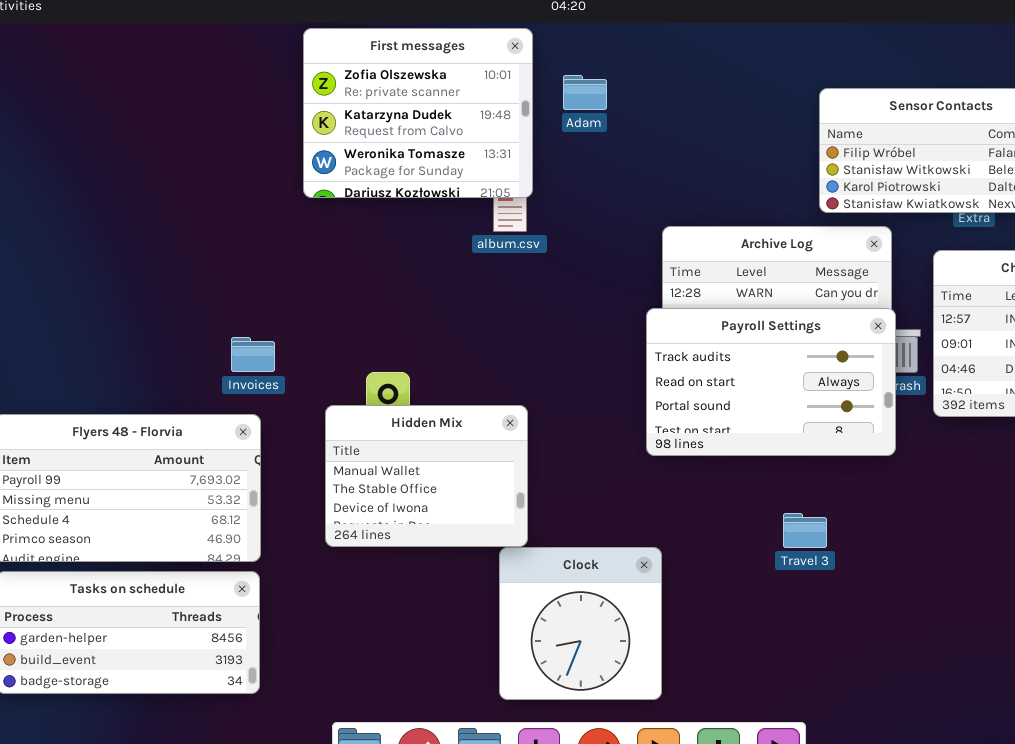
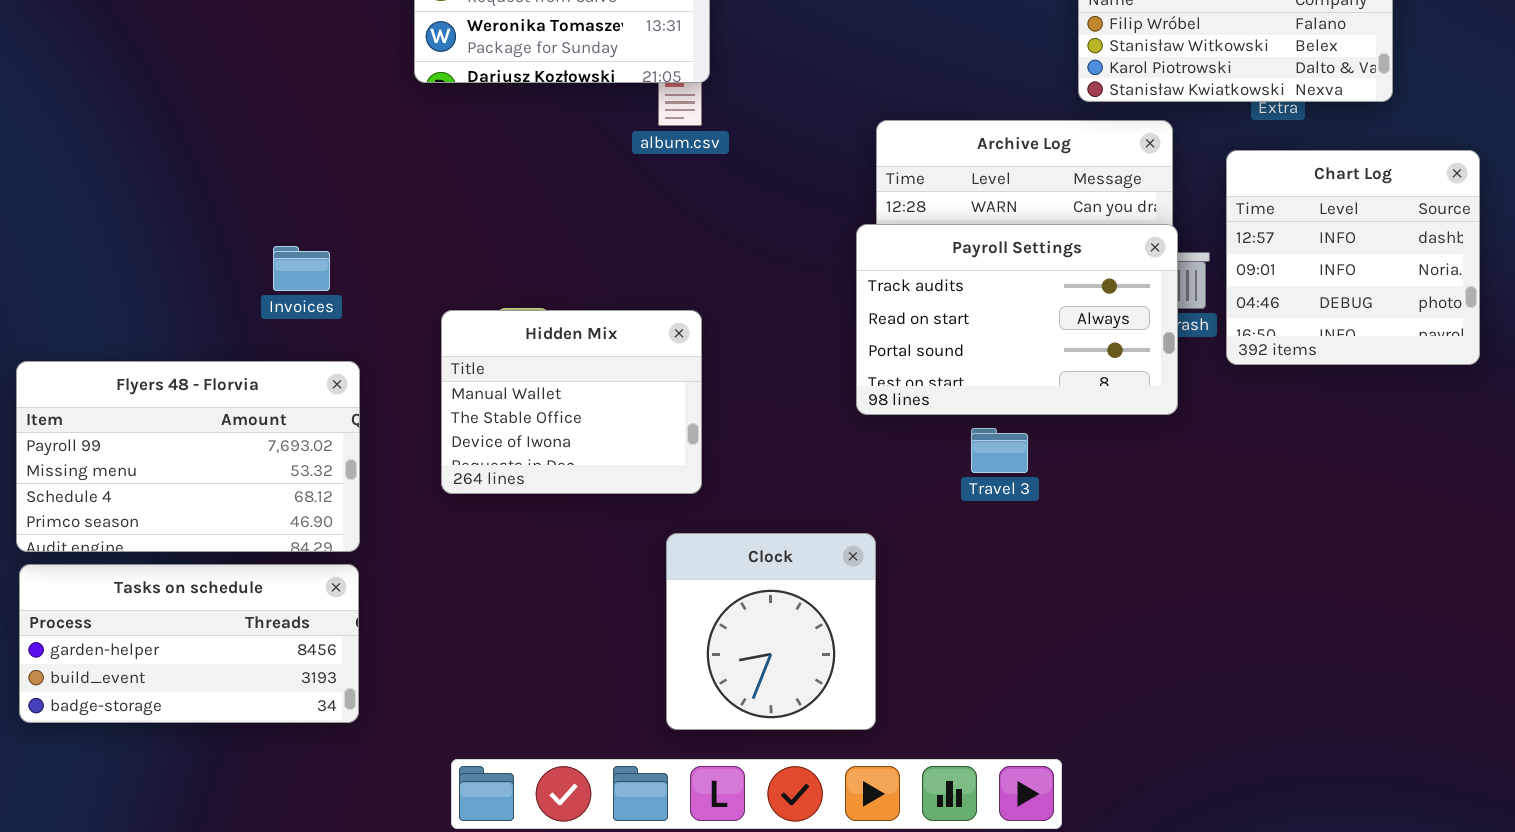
Invoices: [231,337,275,372] -> [273,246,330,291], moved
Hidden Mix: [325,405,528,547] -> [441,310,702,494], moved
Travel 3: [783,513,827,548] -> [971,428,1028,473], moved

